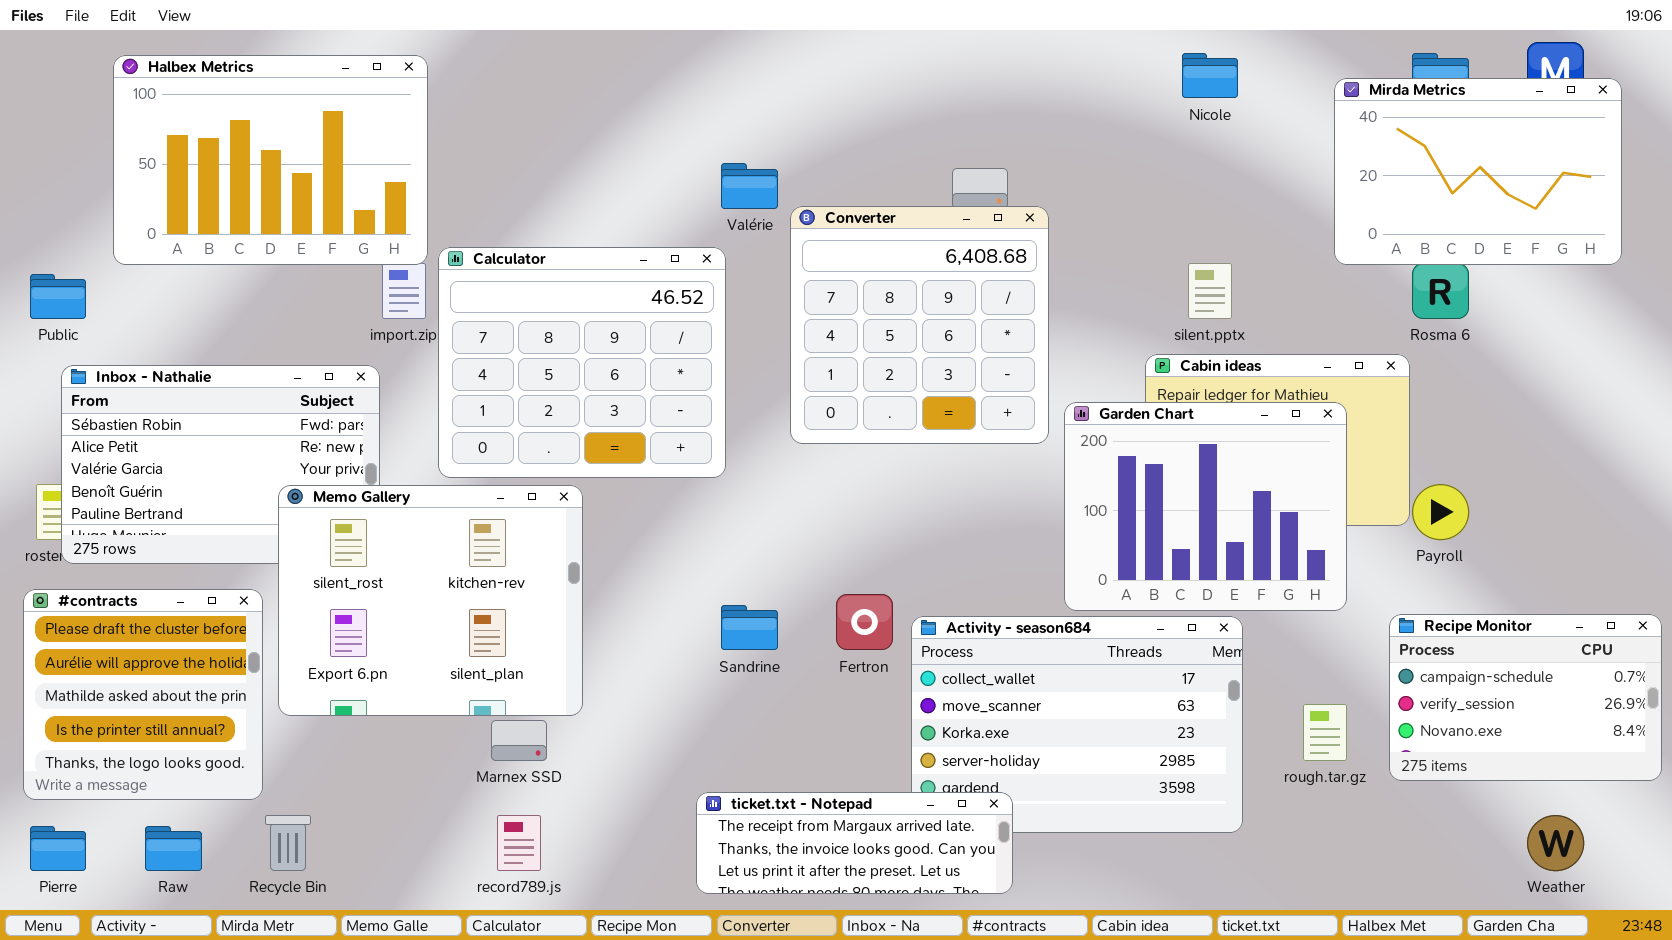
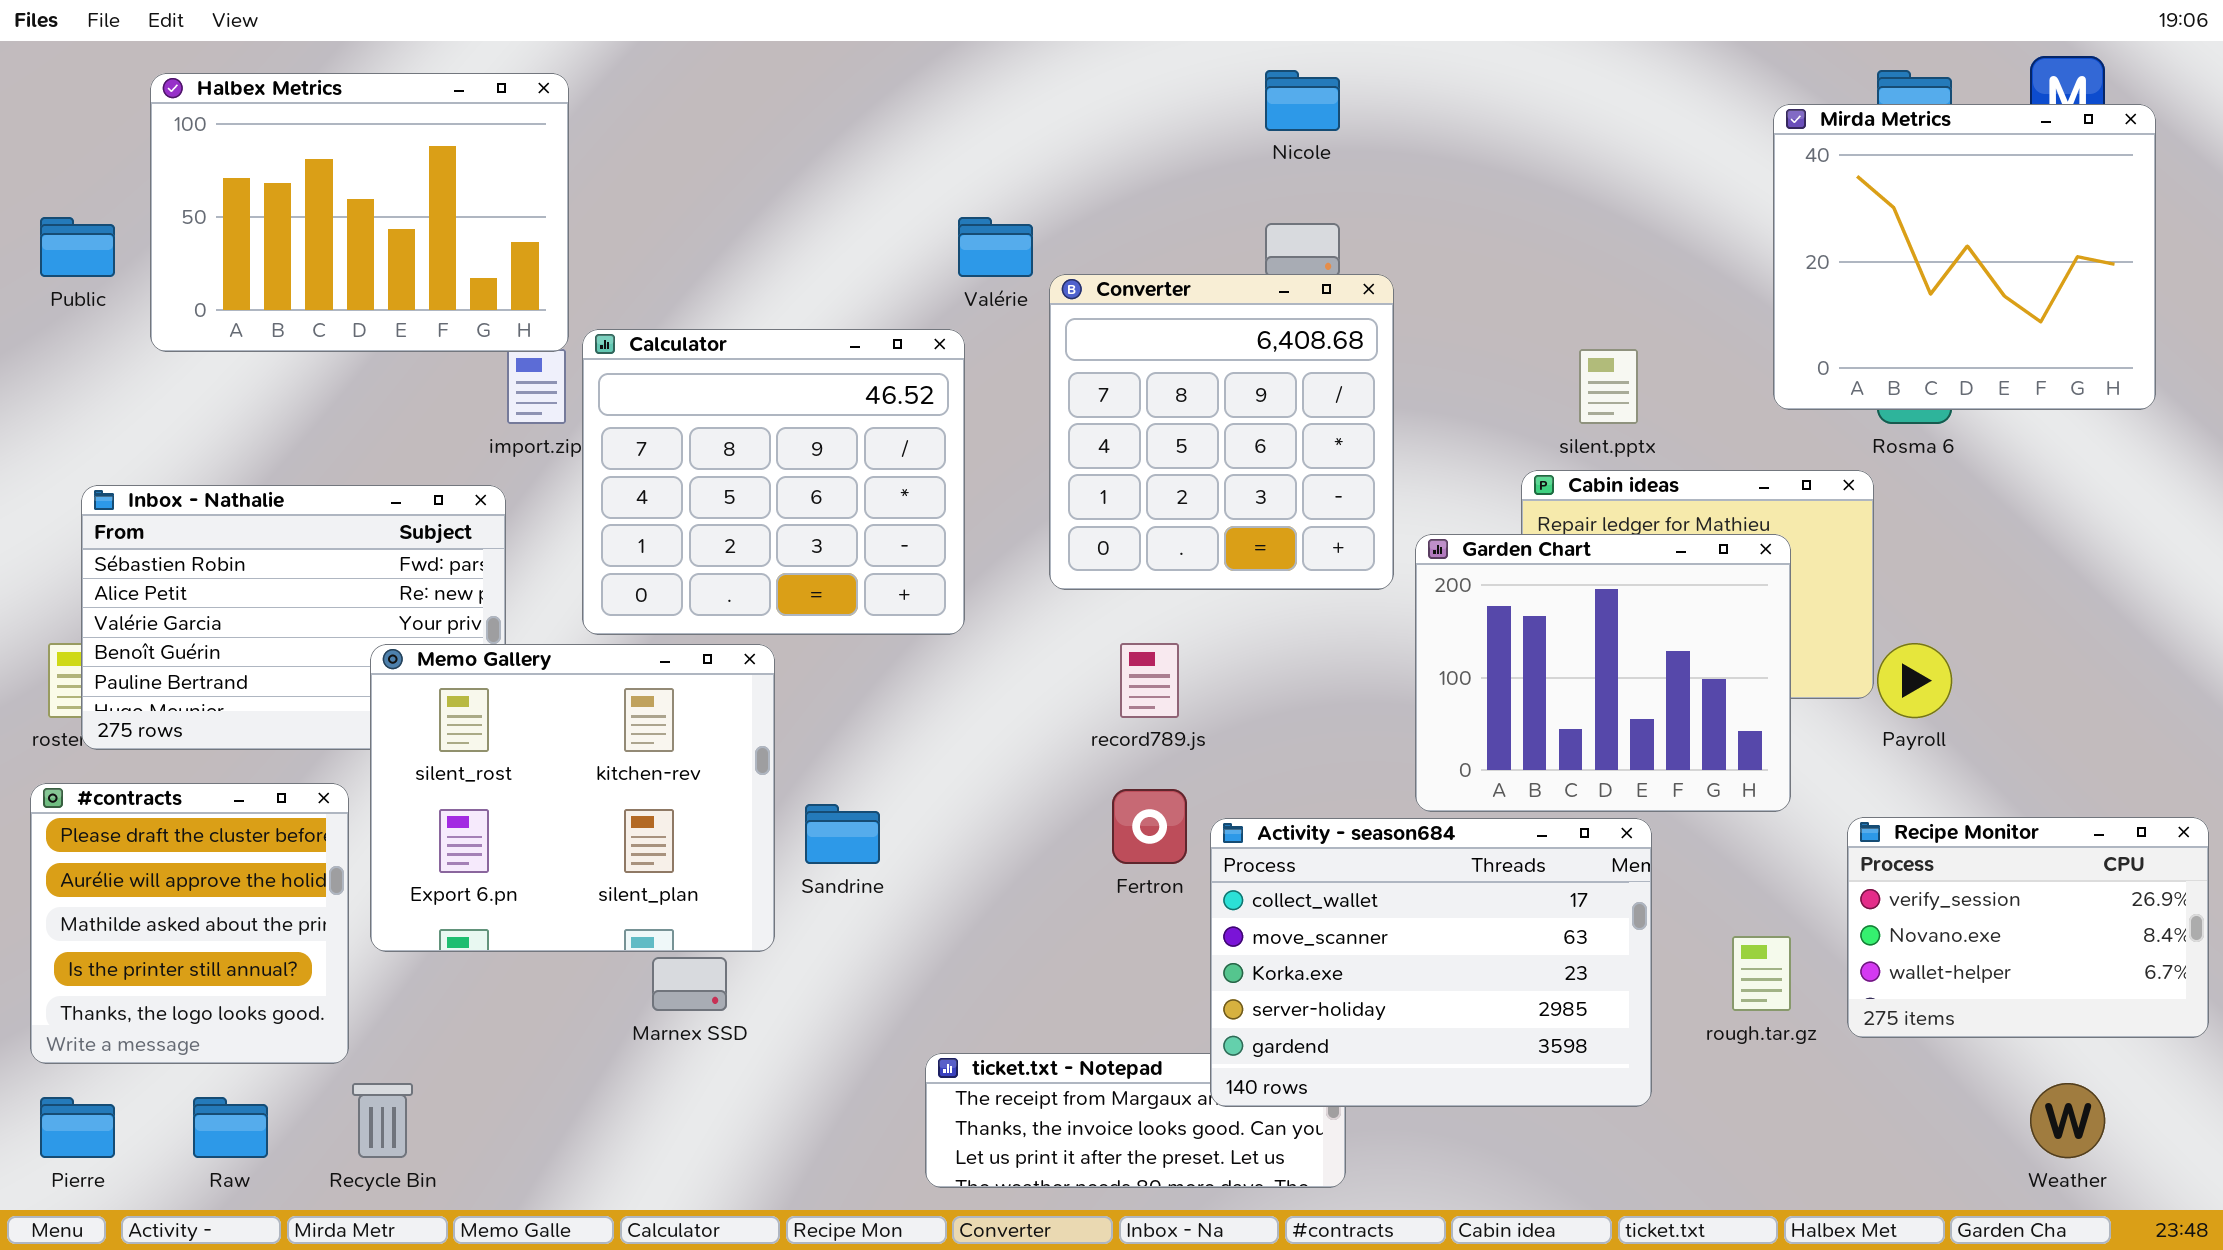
Nicole: [1182,53,1238,98] -> [1265,70,1340,131], moved
Mirda Metrics: [1334,78,1622,265] -> [1773,104,2156,410], resized
Public: [30,274,86,319] -> [40,217,115,277], moved
Sandrine: [721,605,778,650] -> [805,804,880,864], moved
Recipe Monitor: [1389,614,1662,781] -> [1847,817,2209,1038], scrolled down 1 row
Activity - season684: [911,616,1243,833] -> [1210,818,1652,1107], raised
record789.js: [497,815,541,871] -> [1120,643,1179,718], moved

